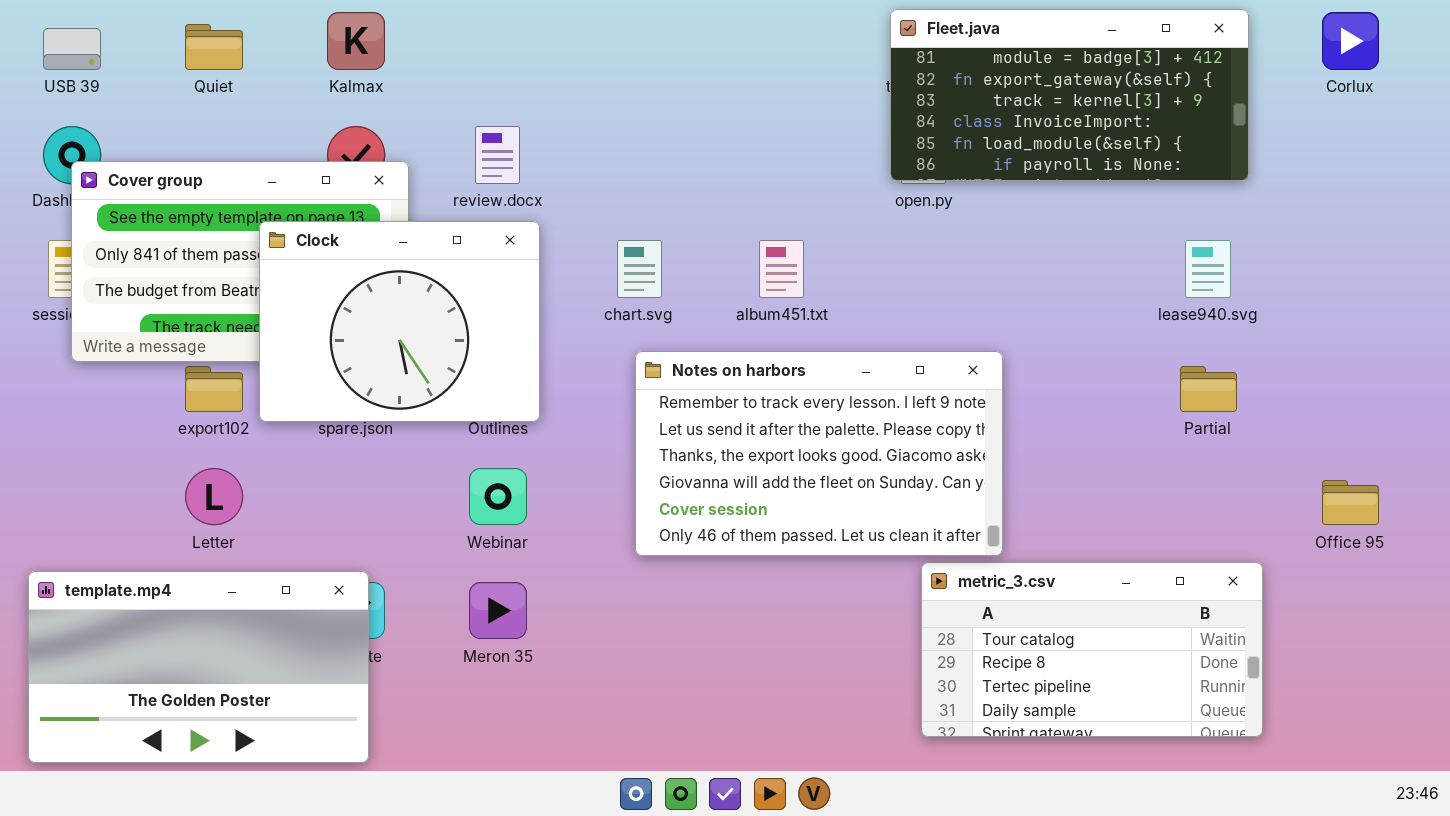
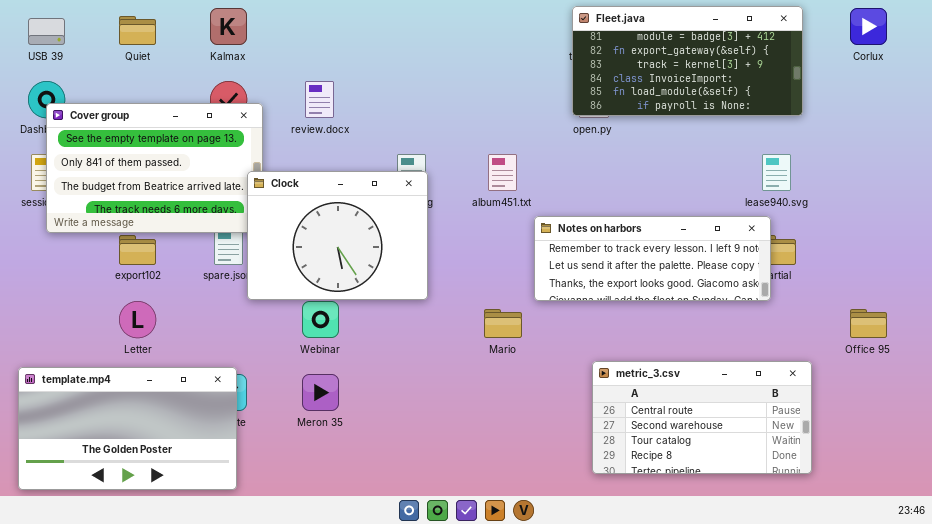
Clock: [259,221,540,422] -> [247,171,428,300], moved
Notes on harbors: [635,351,1003,556] -> [534,216,771,301], moved, resized
metric_3.csv: [921,562,1263,737] -> [592,361,812,474], scrolled up 2 rows

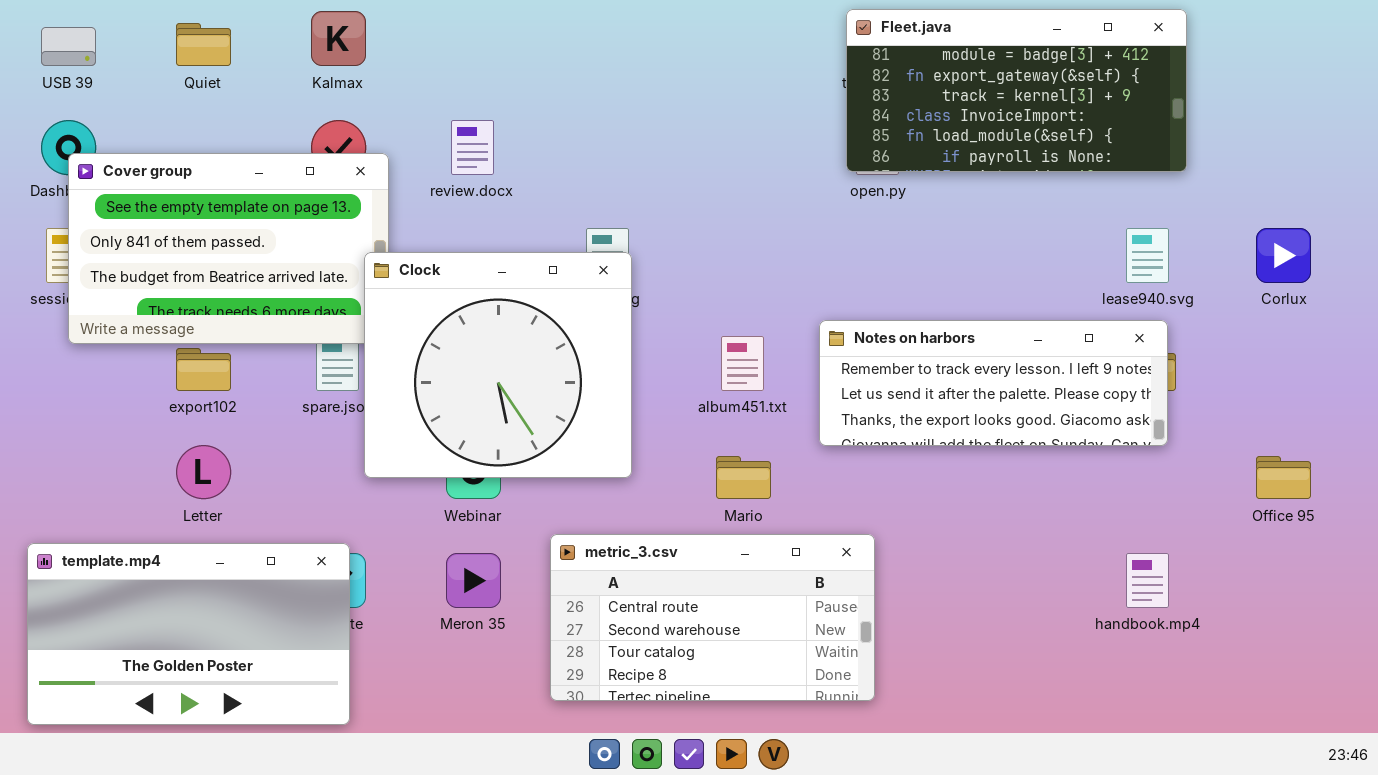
Corlux: [850,8,887,45] -> [1256,228,1311,283], moved
album451.txt: [488,154,517,191] -> [721,336,764,391], moved
Clock: [247,171,428,300] -> [364,252,632,478], resized
Notes on harbors: [534,216,771,301] -> [819,320,1168,446], moved
metric_3.csv: [592,361,812,474] -> [550,534,875,701], moved

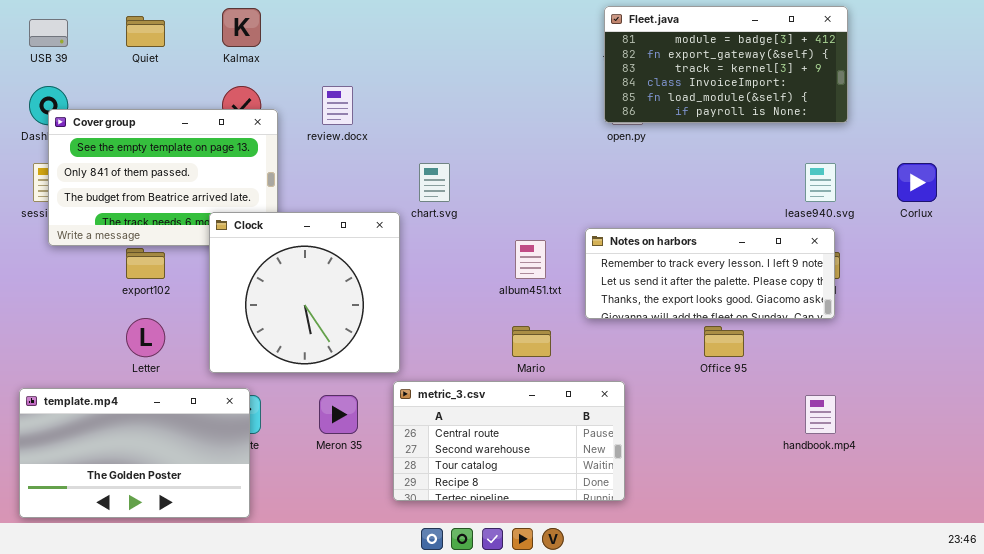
Clock: [364,252,632,478] -> [209,212,400,373], moved
Office 95: [1256,456,1311,499] -> [704,326,744,357], moved

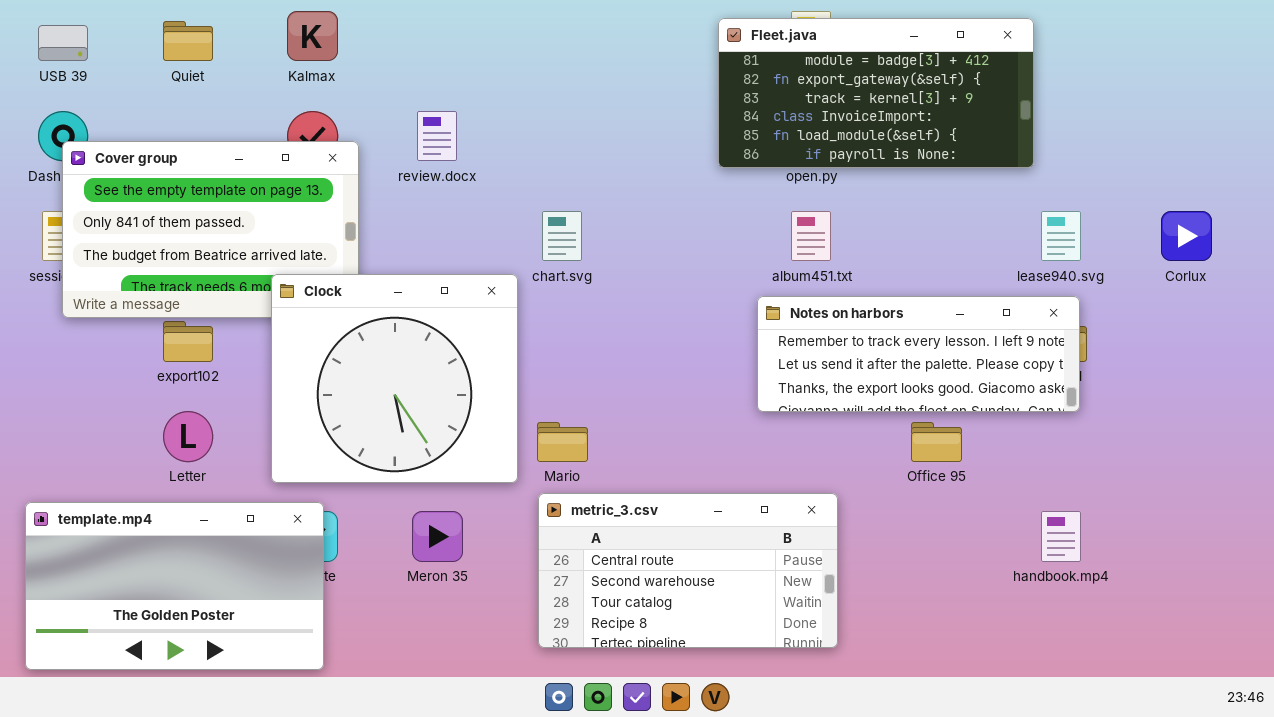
Fleet.java: [604,6,848,123] -> [718,18,1034,168], moved
album451.txt: [515,240,546,279] -> [791,211,831,261], moved
Mario: [512,326,551,357] -> [537,422,588,462], moved
metric_3.csv: [393,381,625,501] -> [538,493,838,648], moved

